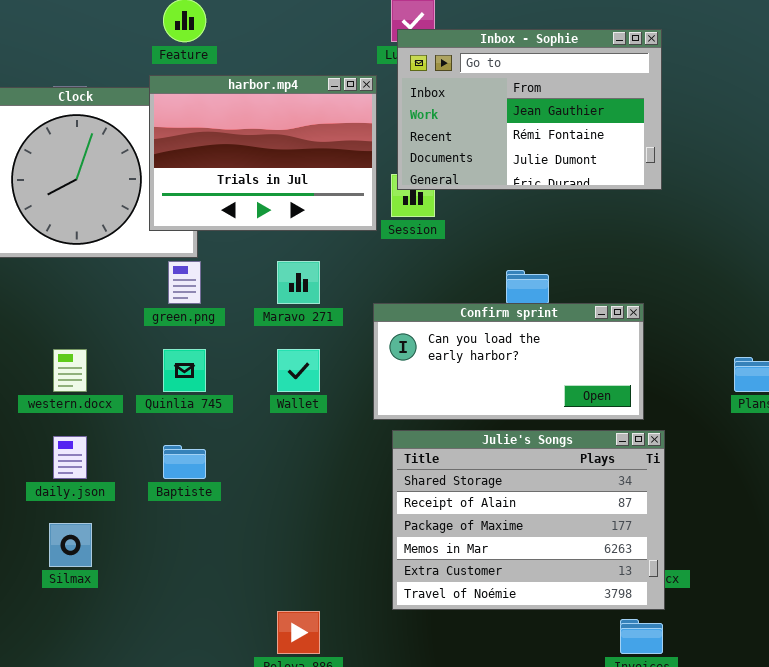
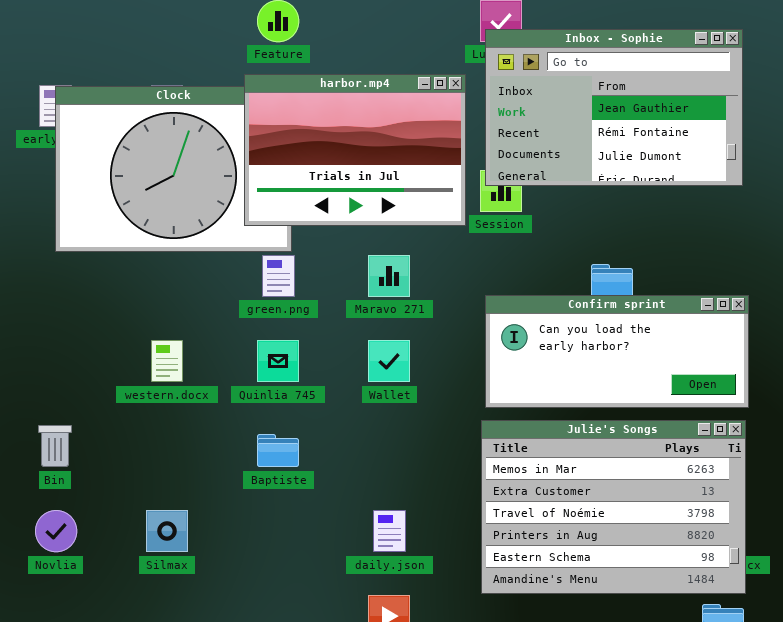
Confirm sprint: [373,303,644,420] -> [485,295,749,408], moved
Julie's Songs: [392,430,665,610] -> [481,420,746,594], scrolled down 3 rows
daily.json: [53,436,87,479] -> [373,510,406,552], moved

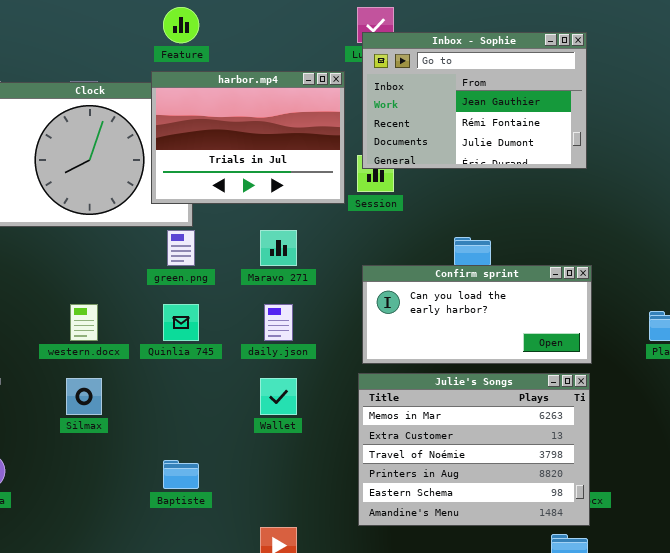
Wallet: [368,340,410,382] -> [260,378,297,415], moved
Baptiste: [257,434,299,467] -> [163,460,199,489], moved
Silmax: [146,510,188,552] -> [66,378,102,415], moved
daily.json: [373,510,406,552] -> [264,304,293,341], moved

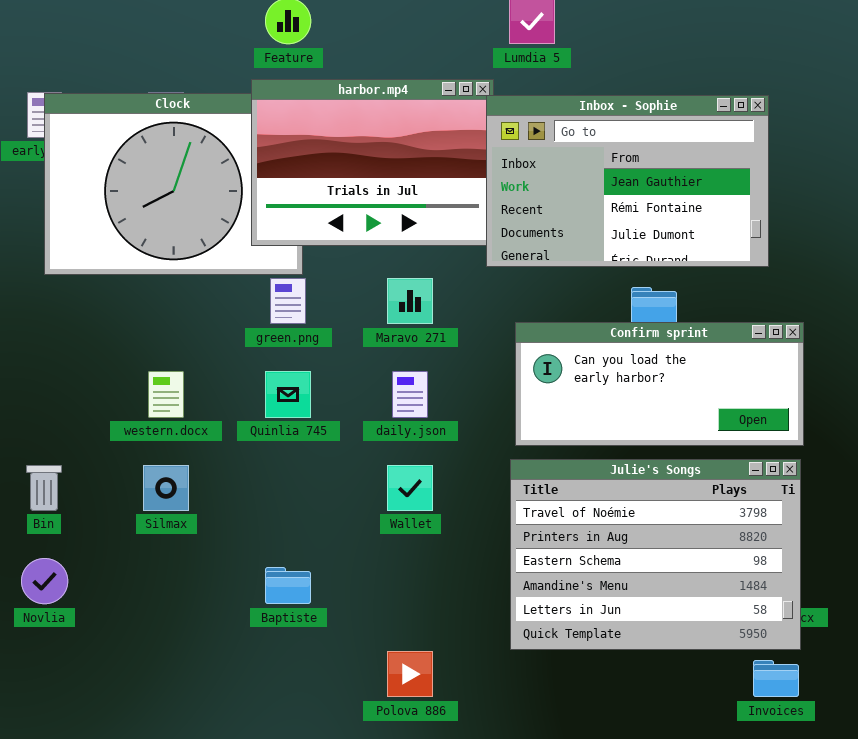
Inbox - Sophie: [362,32,587,169] -> [486,95,769,267], moved
Julie's Songs: [358,373,590,526] -> [510,459,801,650], scrolled down 2 rows

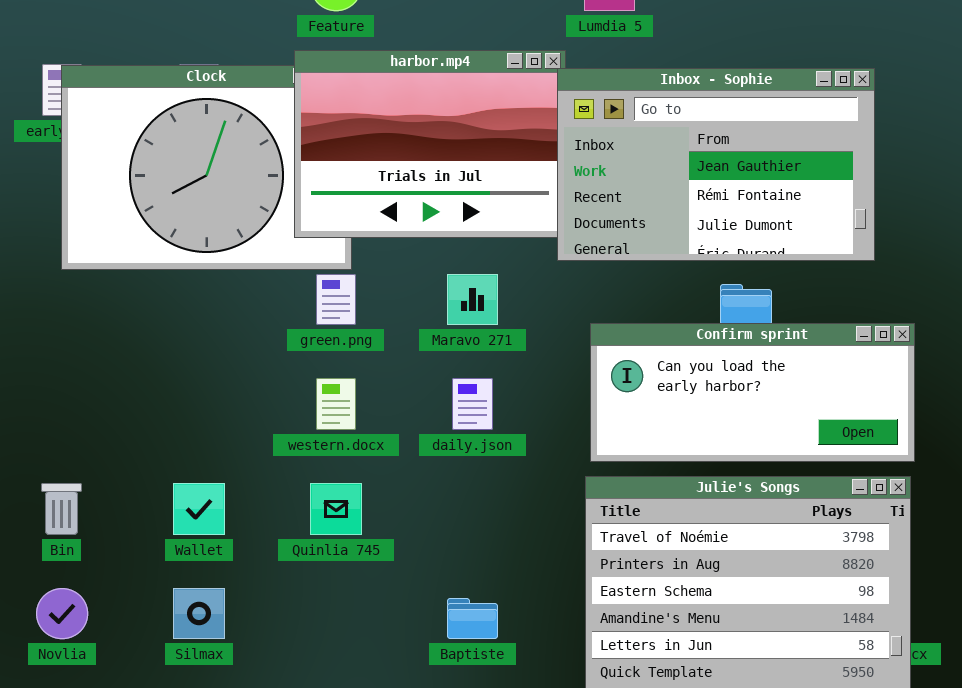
western.docx: [148,371,184,418] -> [316,378,356,430], moved
Quinlia 745: [265,371,311,418] -> [310,483,362,535], moved
Silmax: [143,465,189,511] -> [173,588,225,639], moved
Wallet: [387,465,433,511] -> [173,483,225,535], moved
Baptiste: [265,567,311,604] -> [447,598,498,639], moved

